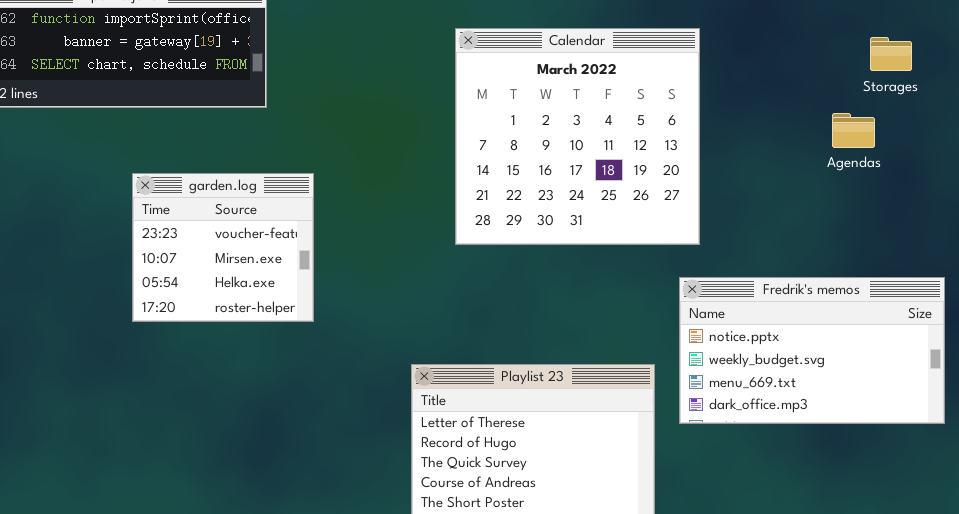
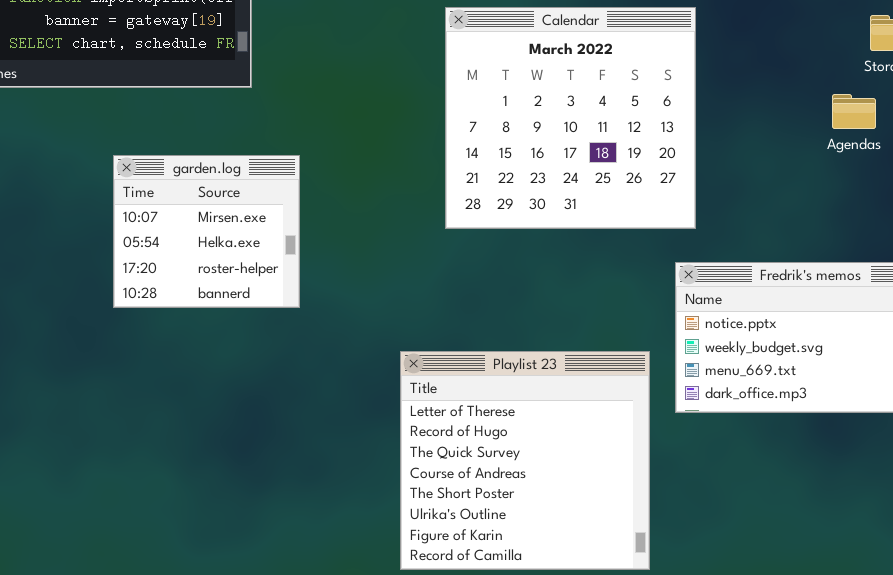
garden.log: [132,173,314,322] -> [113,155,300,308], scrolled down 1 row

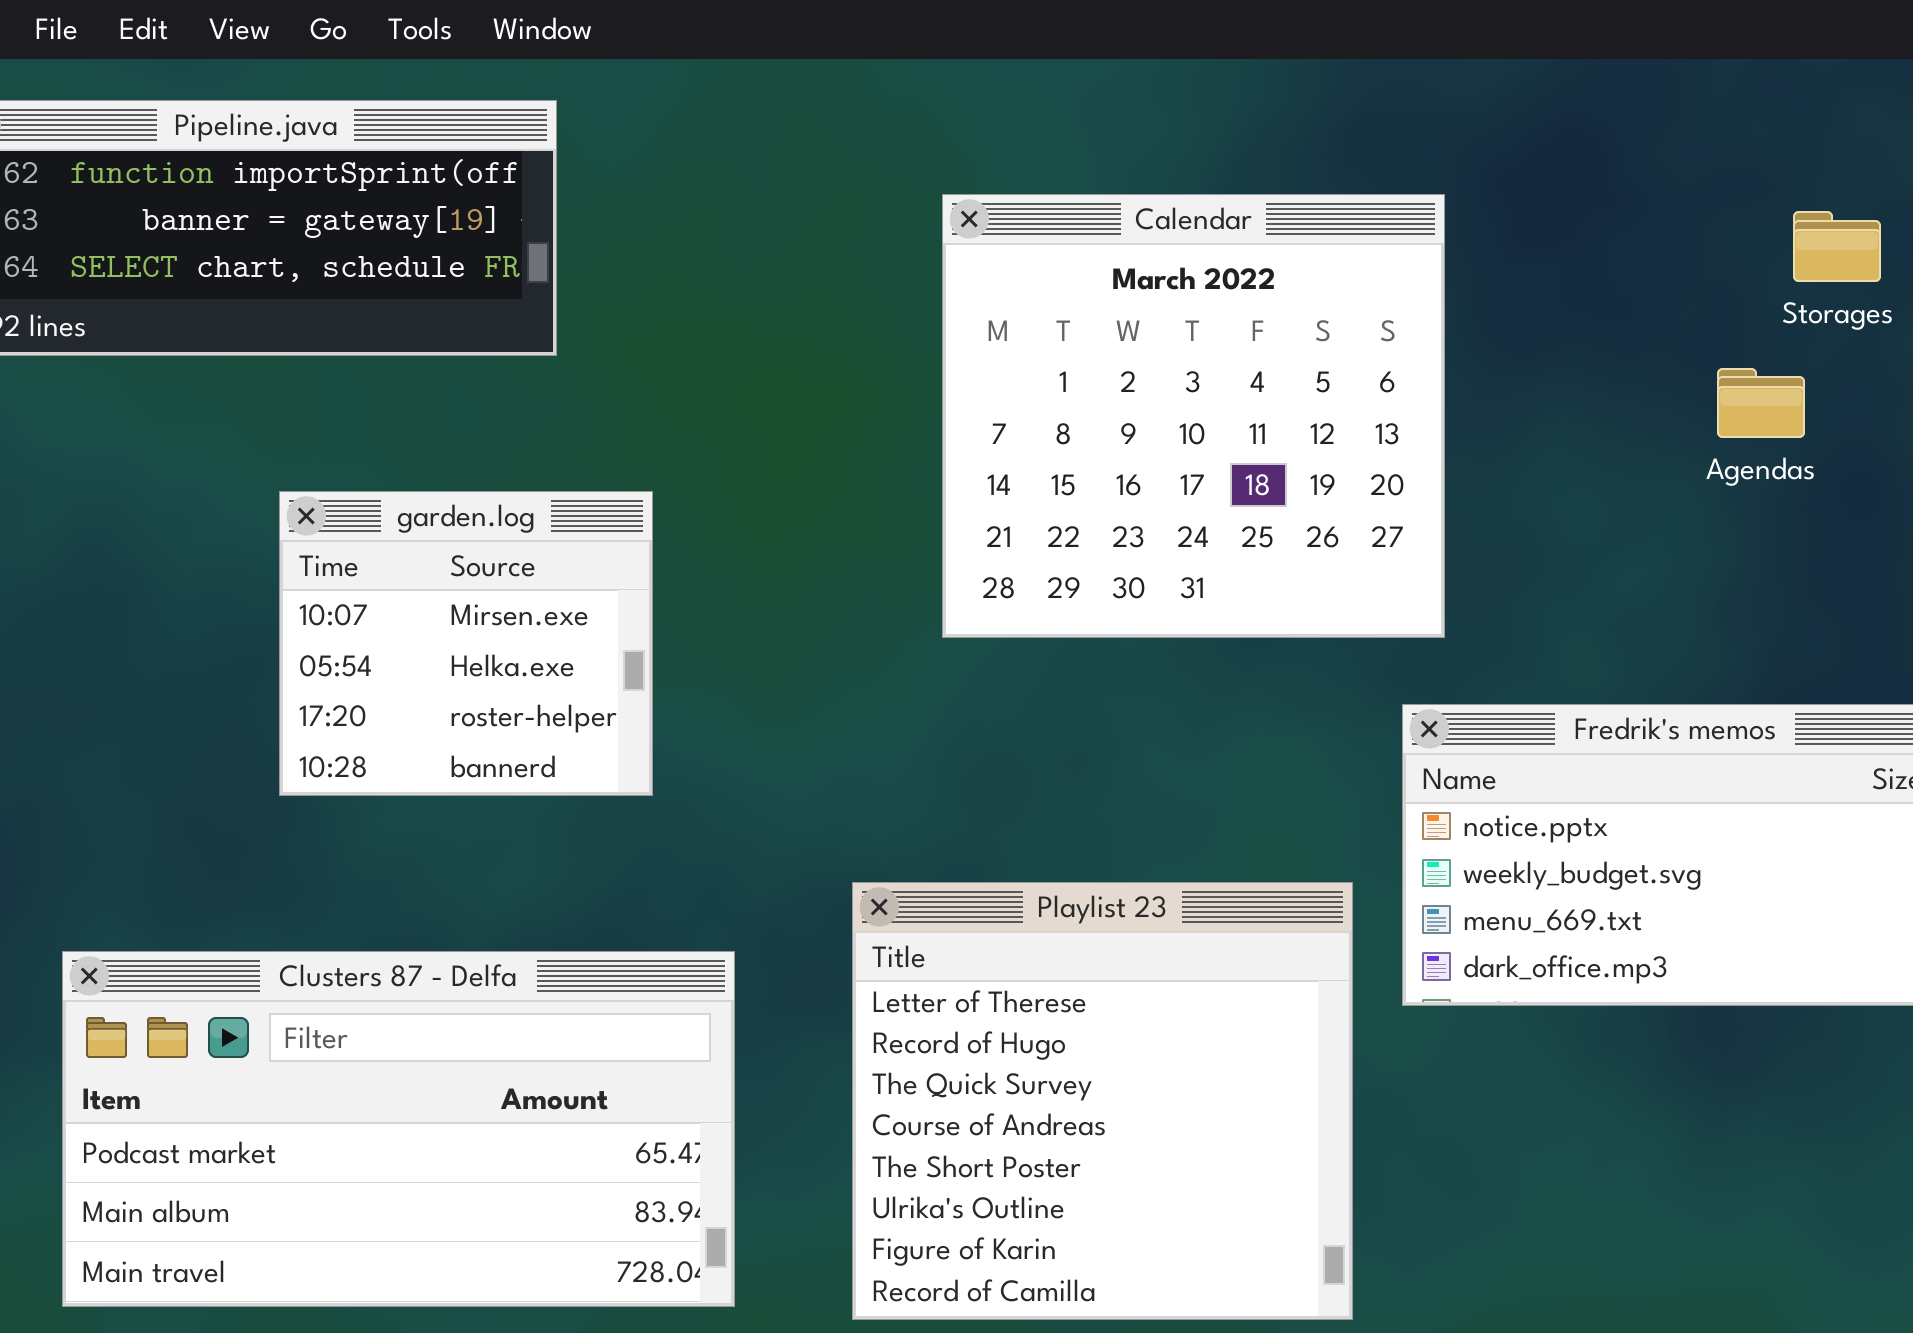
Clusters 87 - Delfa: none -> [62,951,735,1307], opened

